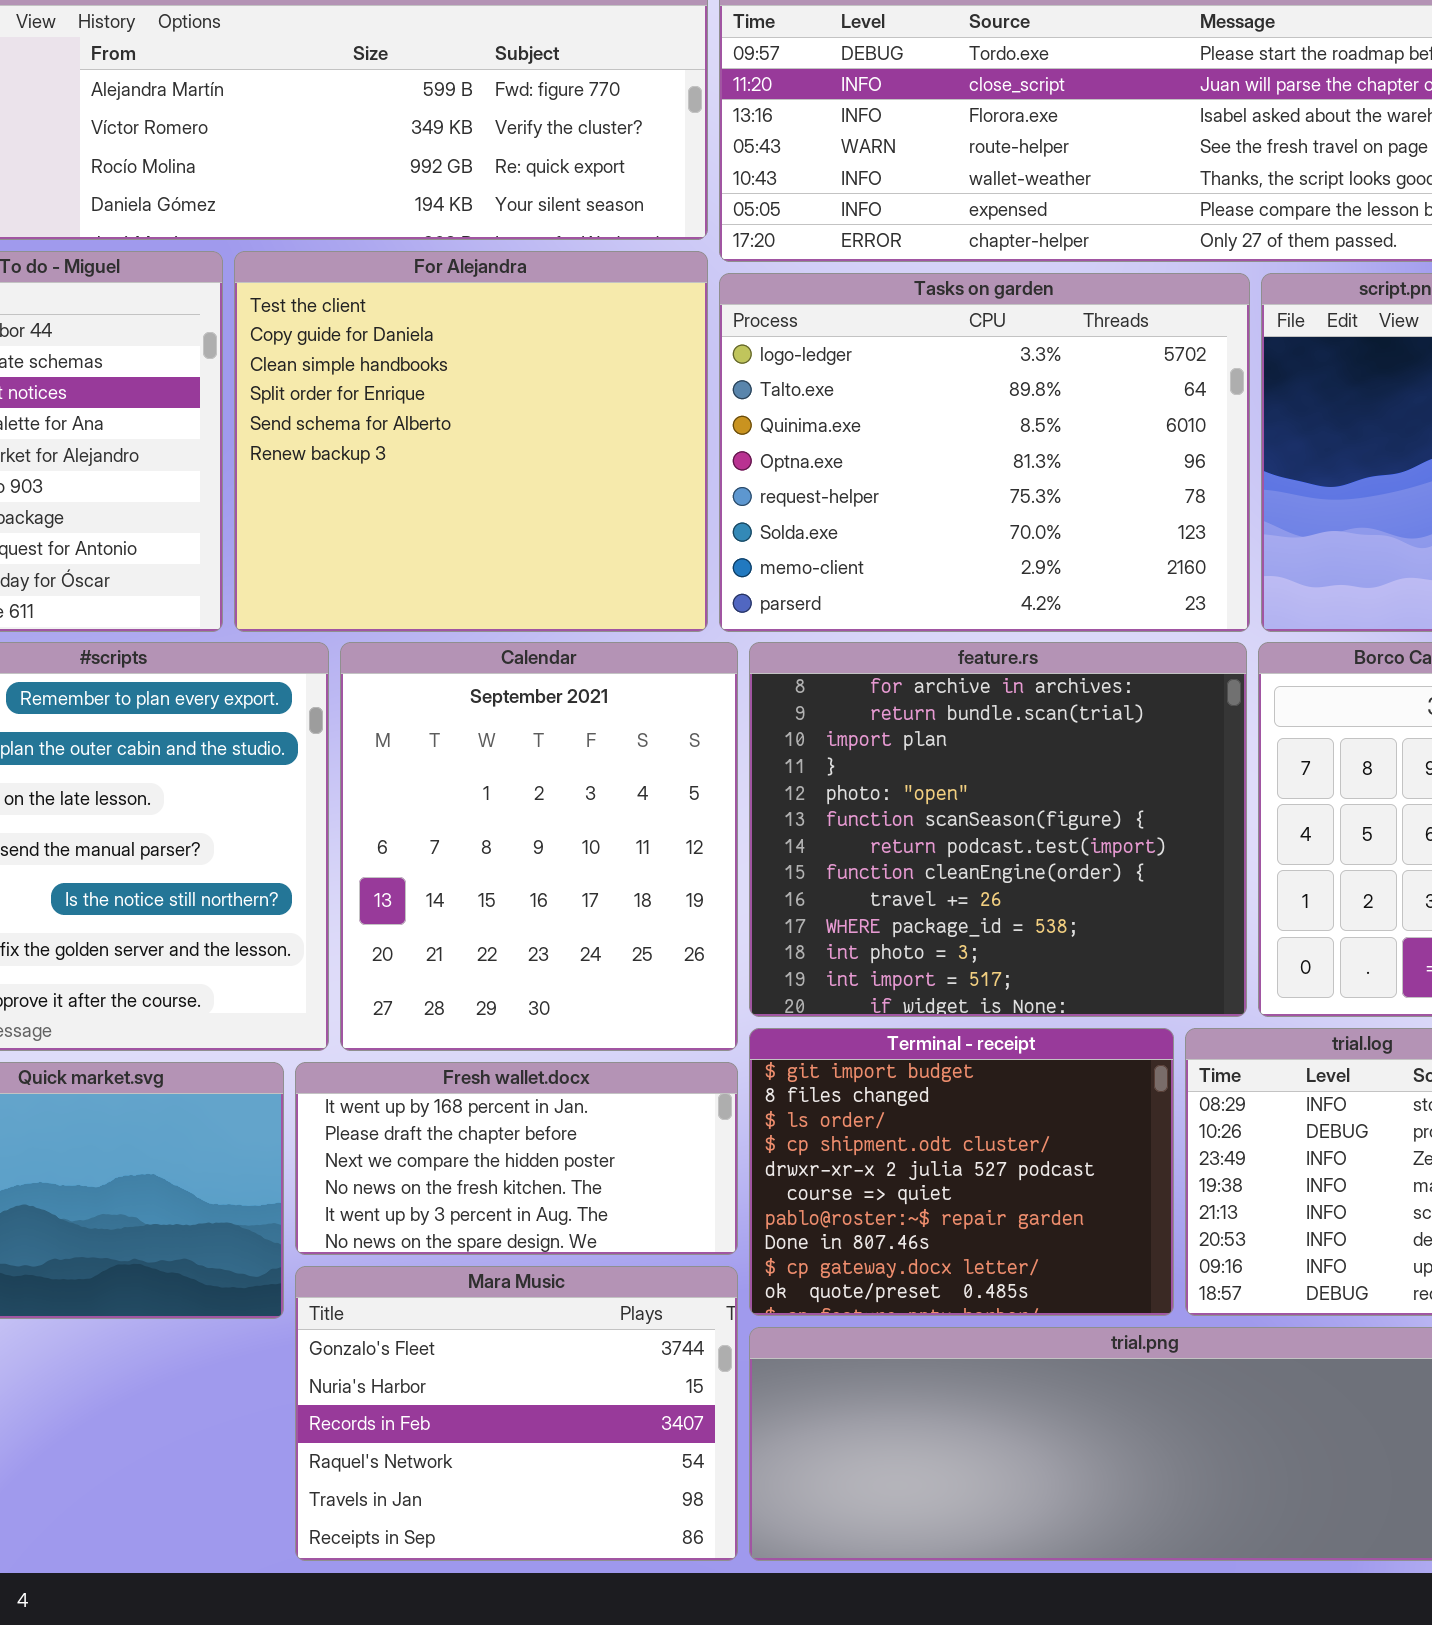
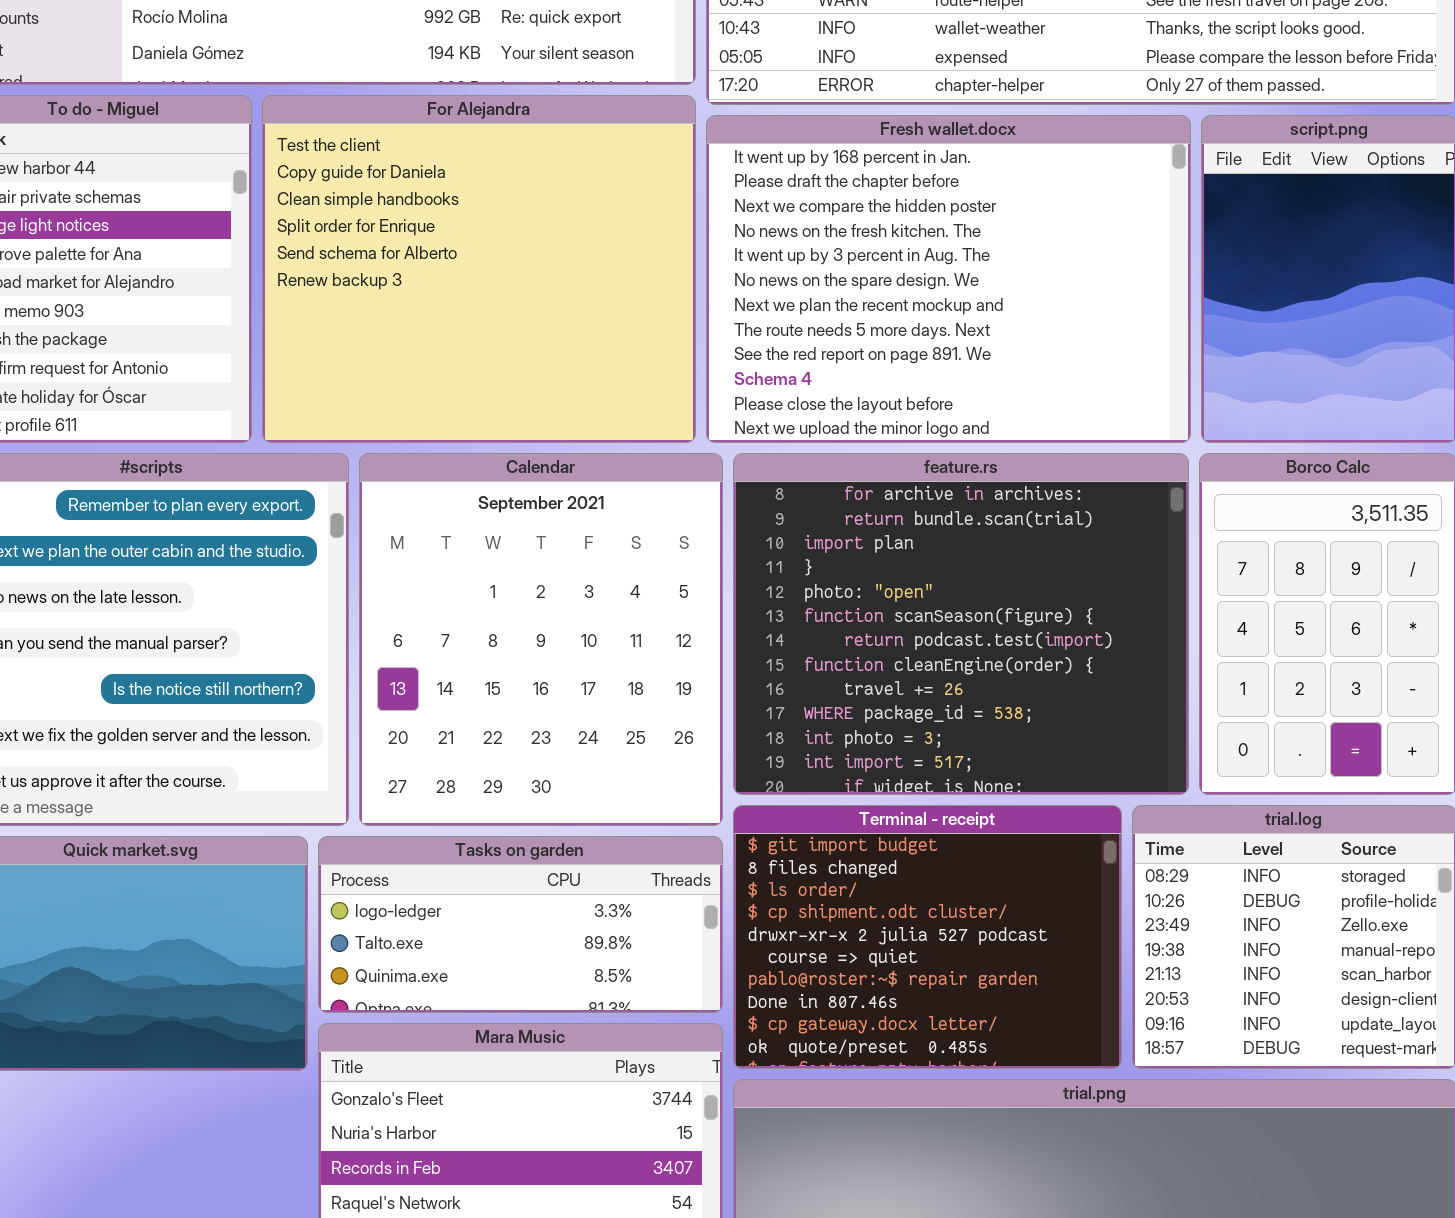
Tasks on garden: [719,273,1250,632] -> [318,836,723,1013], moved, resized
Fresh wallet.docx: [295,1062,738,1255] -> [706,115,1191,443], moved, resized

